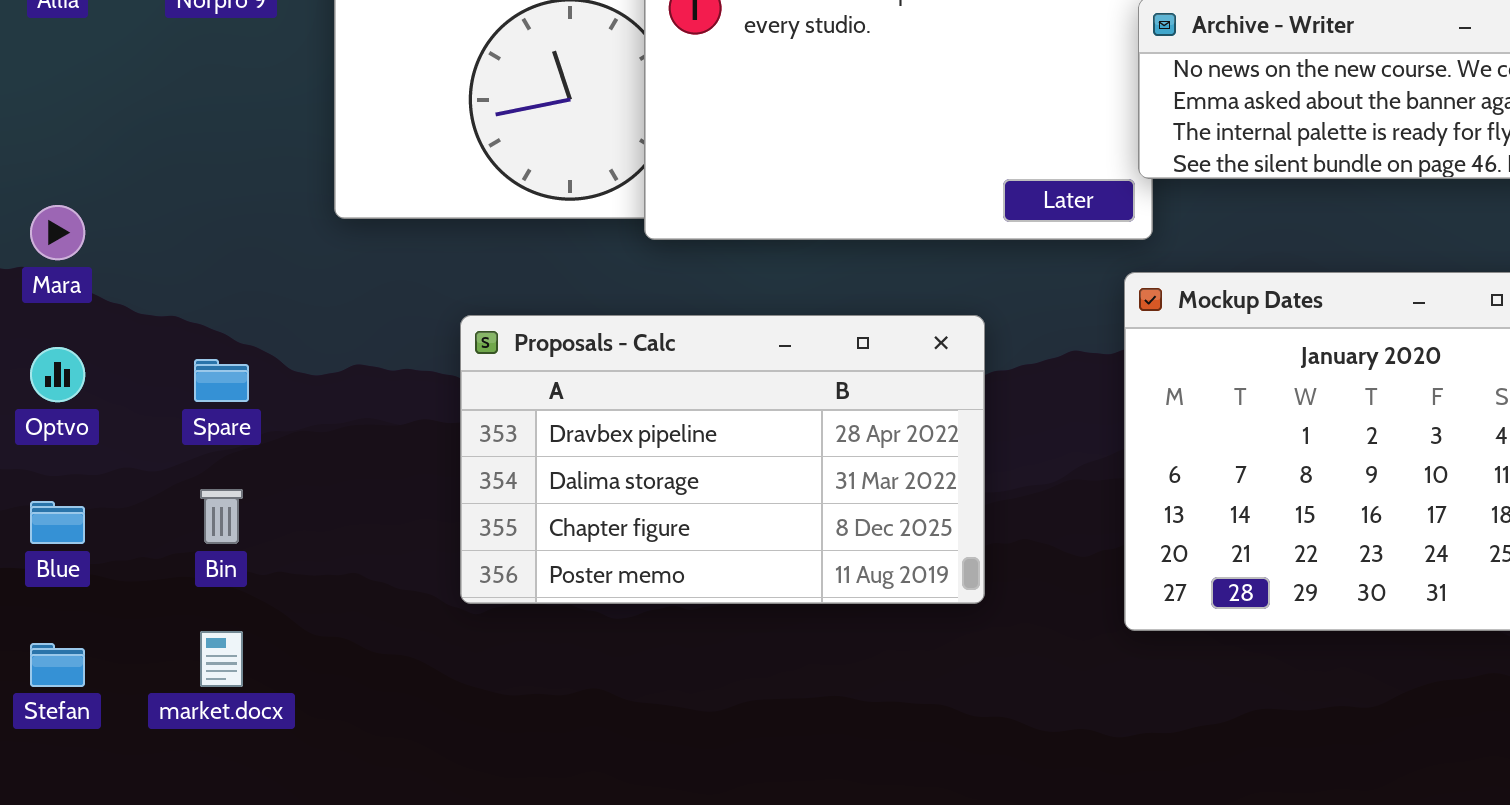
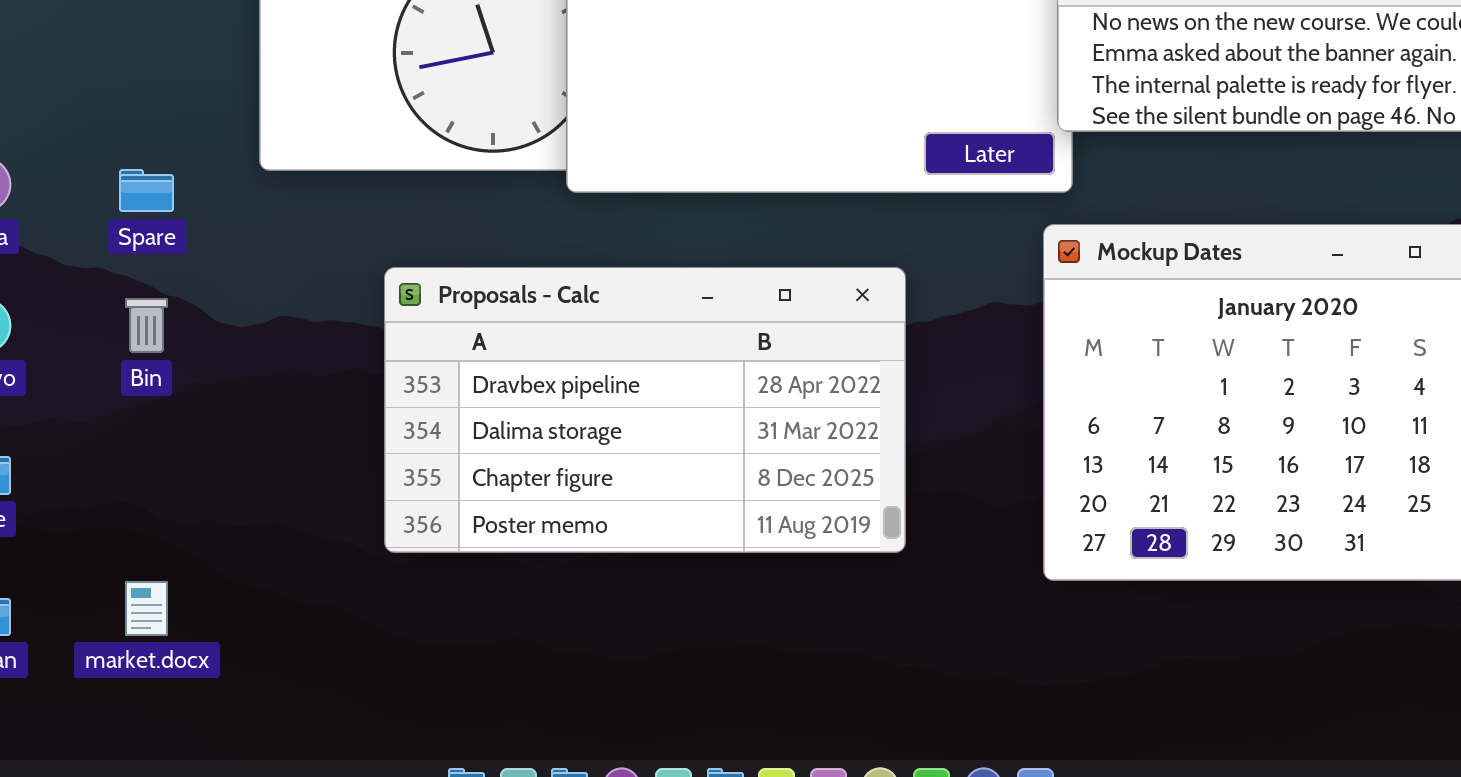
Spare: [194,359,249,402] -> [119,169,174,212], moved
Bin: [200,489,243,544] -> [125,298,168,353], moved

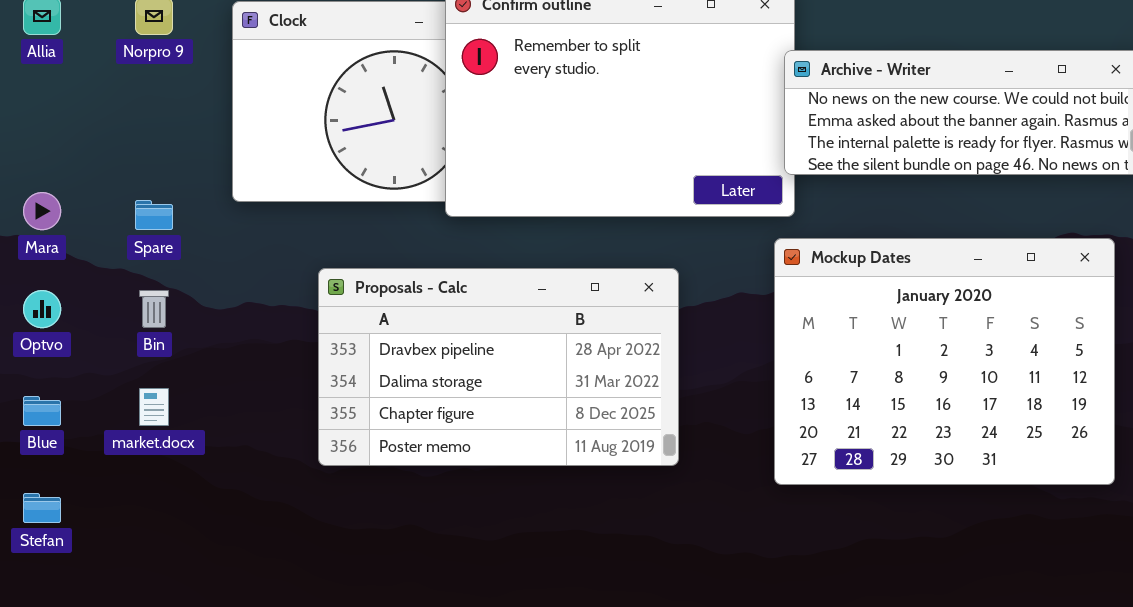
market.docx: [125,581,168,636] -> [139,388,169,426], moved

